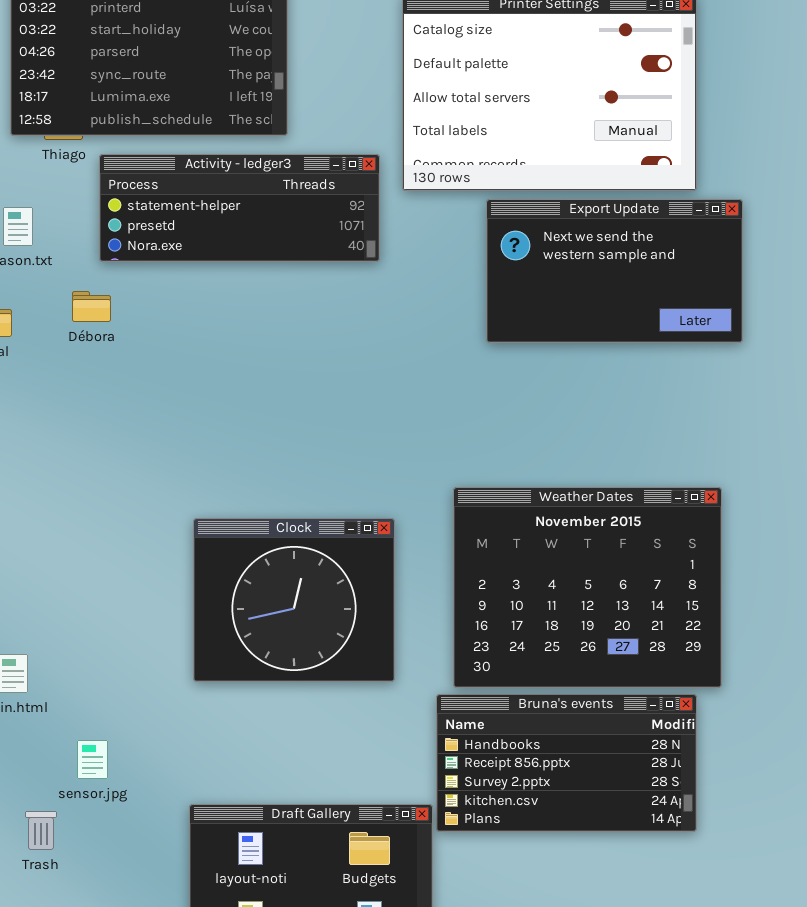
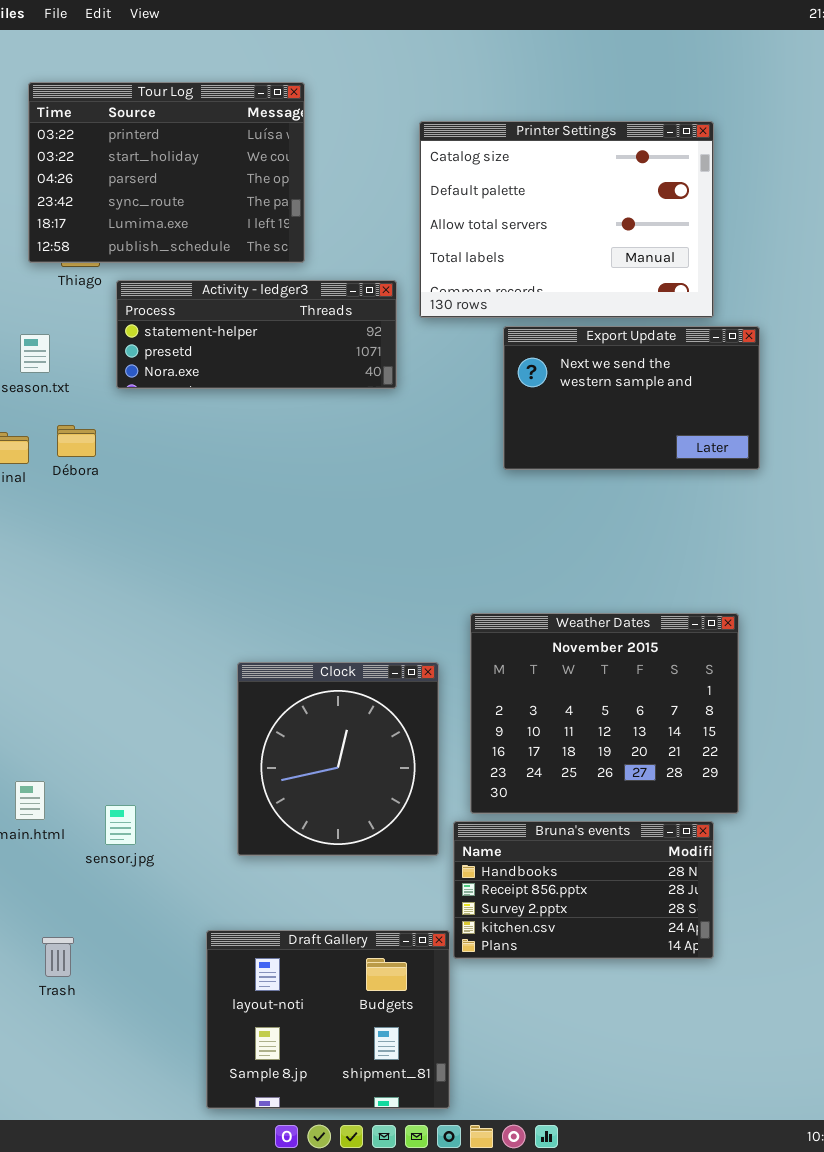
Débora: [72,291,111,322] -> [57,425,96,457], moved
Clock: [193,518,395,682] -> [237,662,439,856], moved, resized
sensor.jpg: [77,740,108,779] -> [105,805,136,845], moved

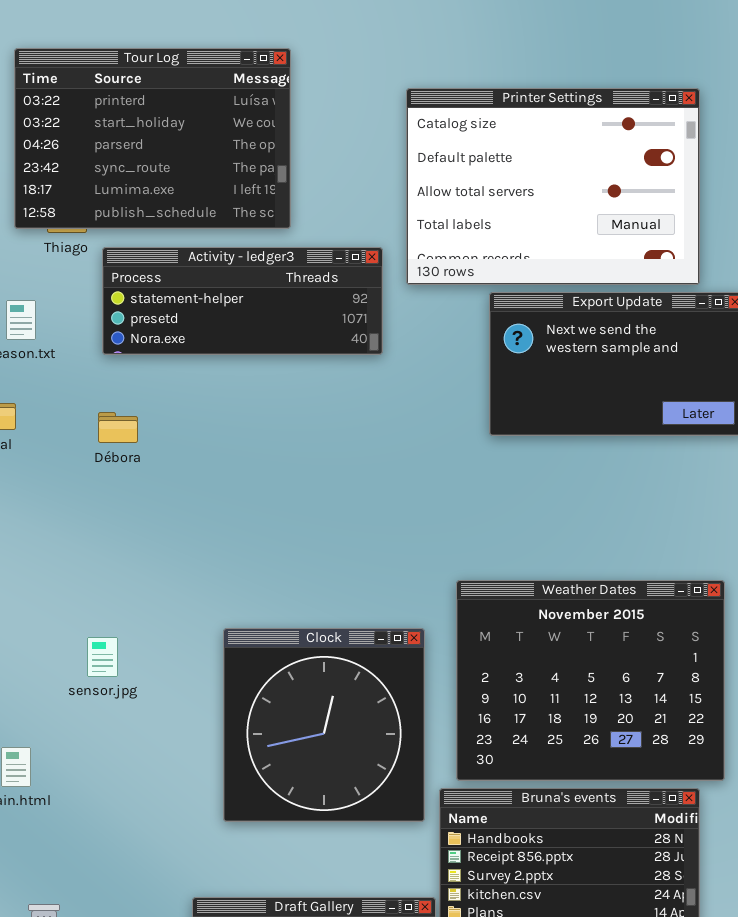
Débora: [57,425,96,457] -> [98,412,138,443], moved
sensor.jpg: [105,805,136,845] -> [87,637,118,677], moved

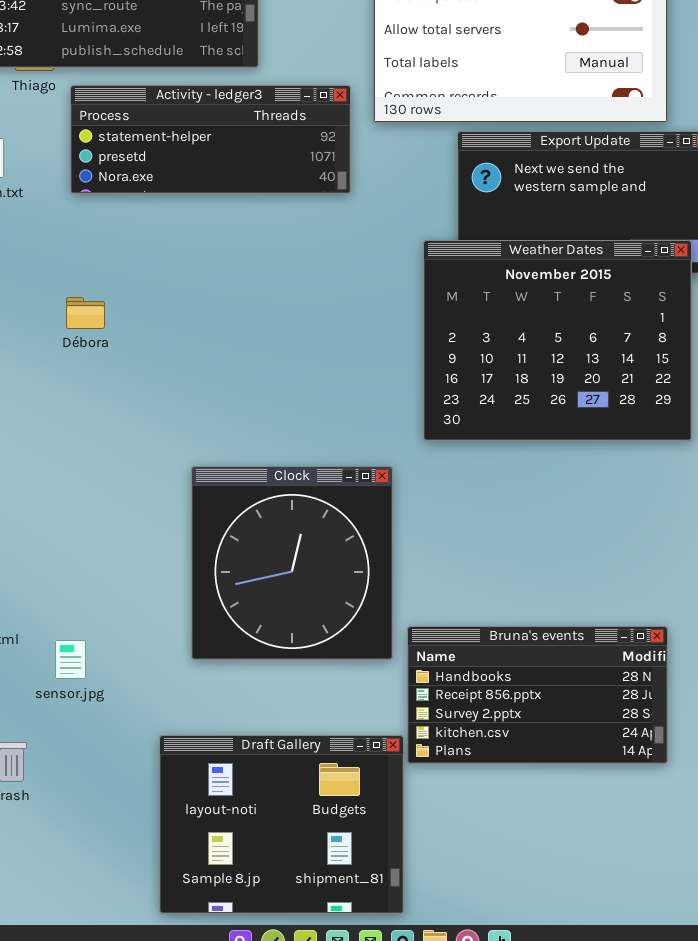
Débora: [98,412,138,443] -> [66,297,105,329], moved
Weather Dates: [456,580,725,781] -> [423,240,692,441], moved
sensor.jpg: [87,637,118,677] -> [55,640,86,679], moved

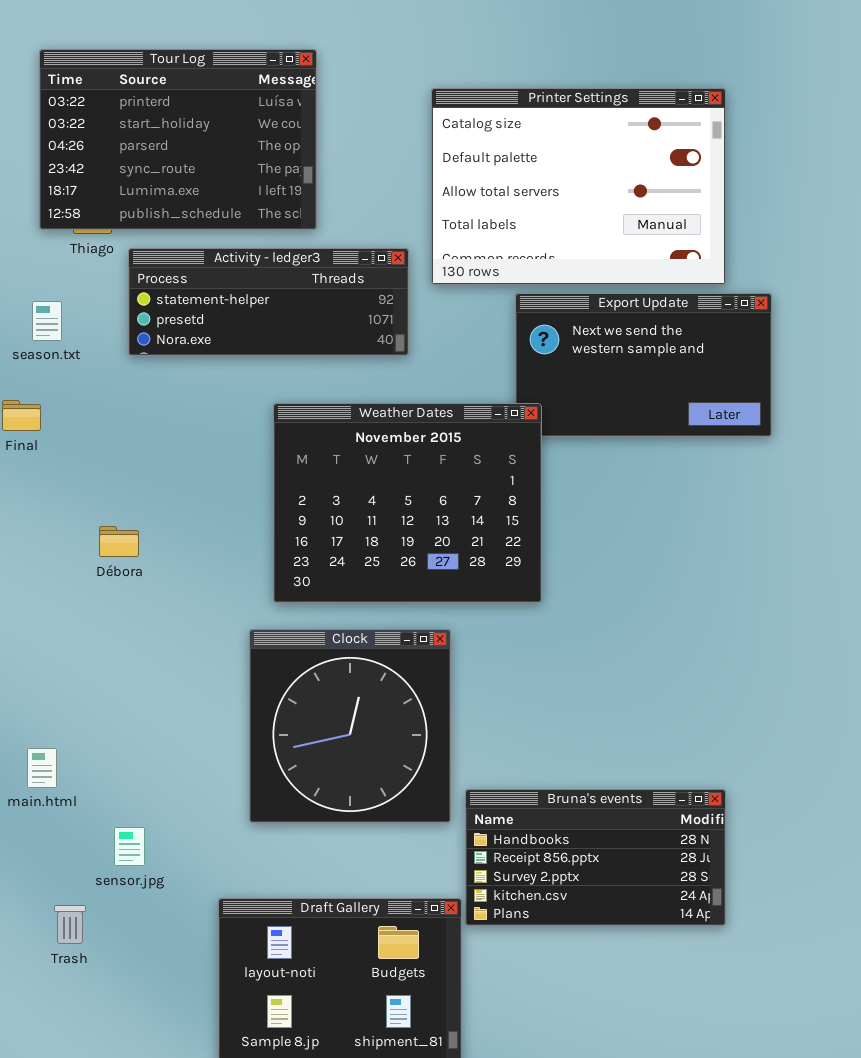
Weather Dates: [423,240,692,441] -> [273,403,542,603], moved
Débora: [66,297,105,329] -> [99,526,139,557], moved
sensor.jpg: [55,640,86,679] -> [114,827,145,866], moved

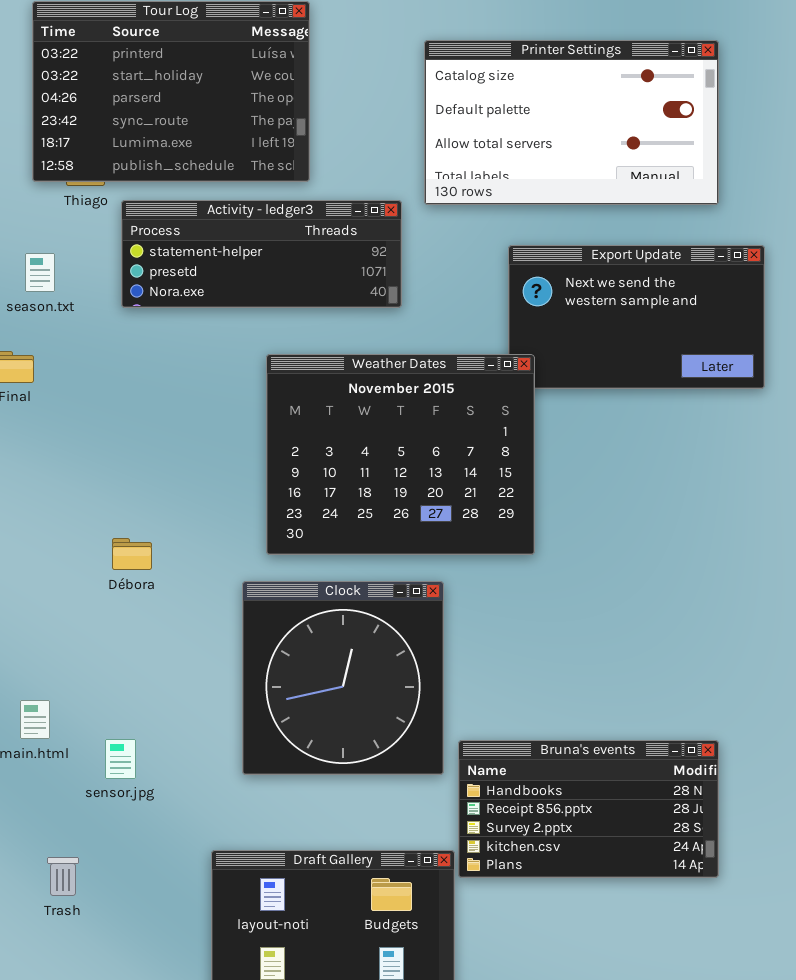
Printer Settings: [431,88,726,285] -> [424,40,719,205], resized
Débora: [99,526,139,557] -> [112,538,152,570], moved
sensor.jpg: [114,827,145,866] -> [105,739,136,779], moved

